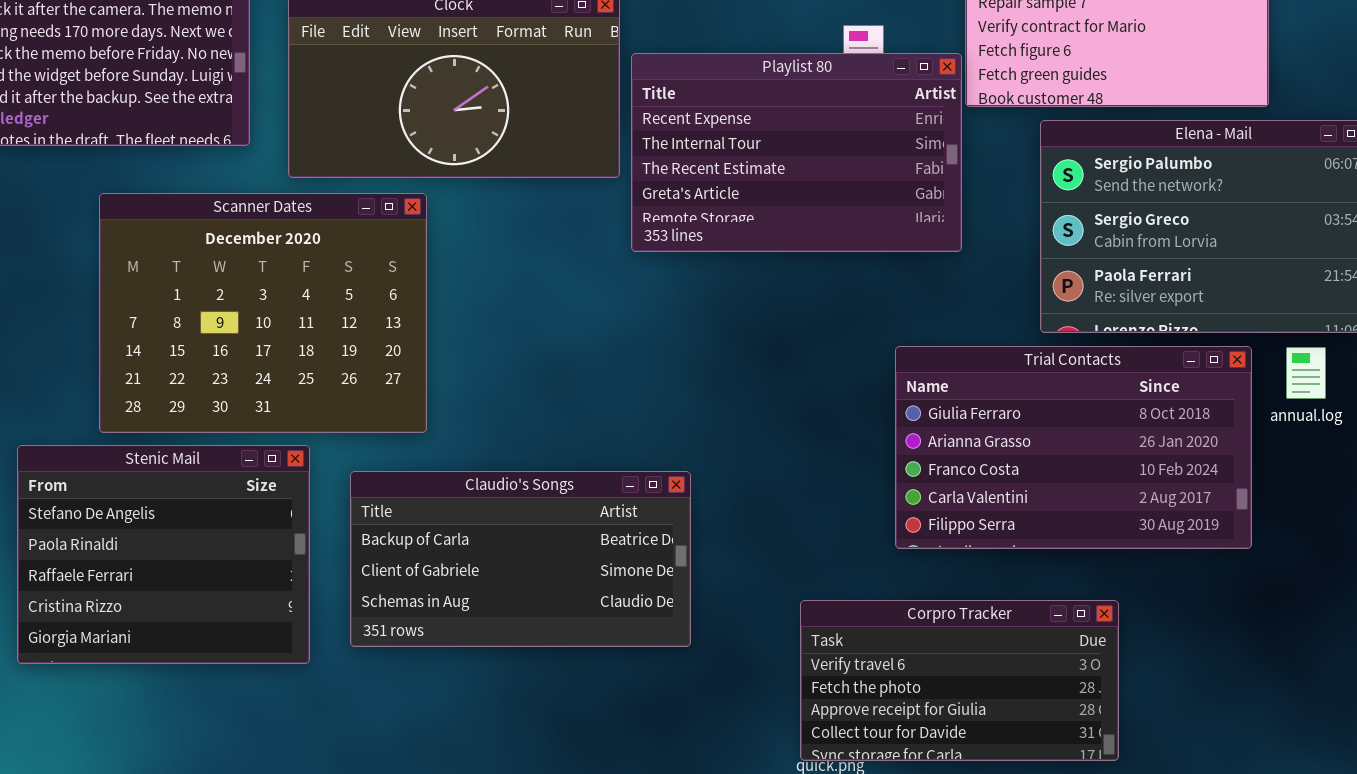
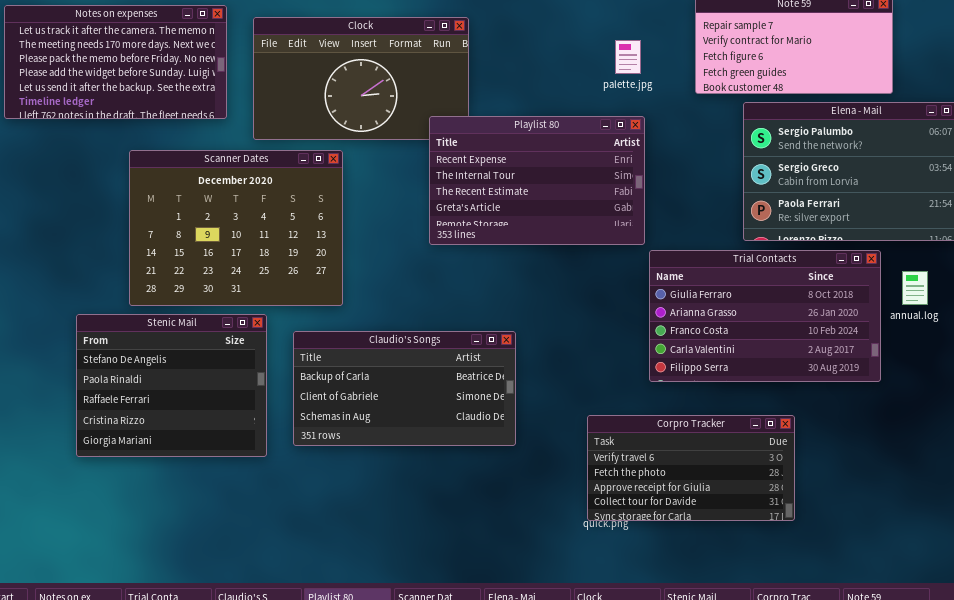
Playlist 80: [631,53,962,252] -> [429,116,645,245], moved
annual.log: [1286,347,1326,399] -> [902,271,928,305], moved

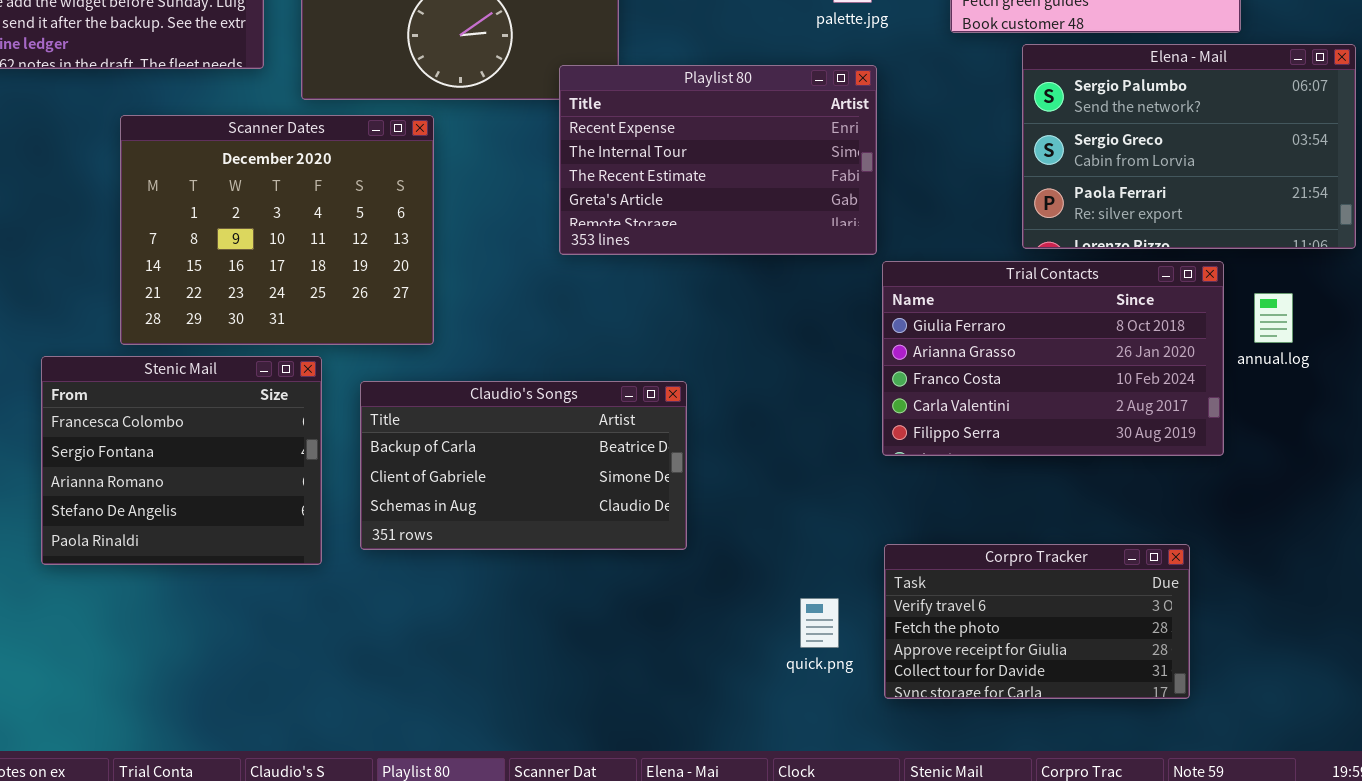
Stenic Mail: [76,314,267,457] -> [41,356,322,565], scrolled up 3 rows
Corpro Tracker: [587,415,795,521] -> [884,544,1190,699], moved

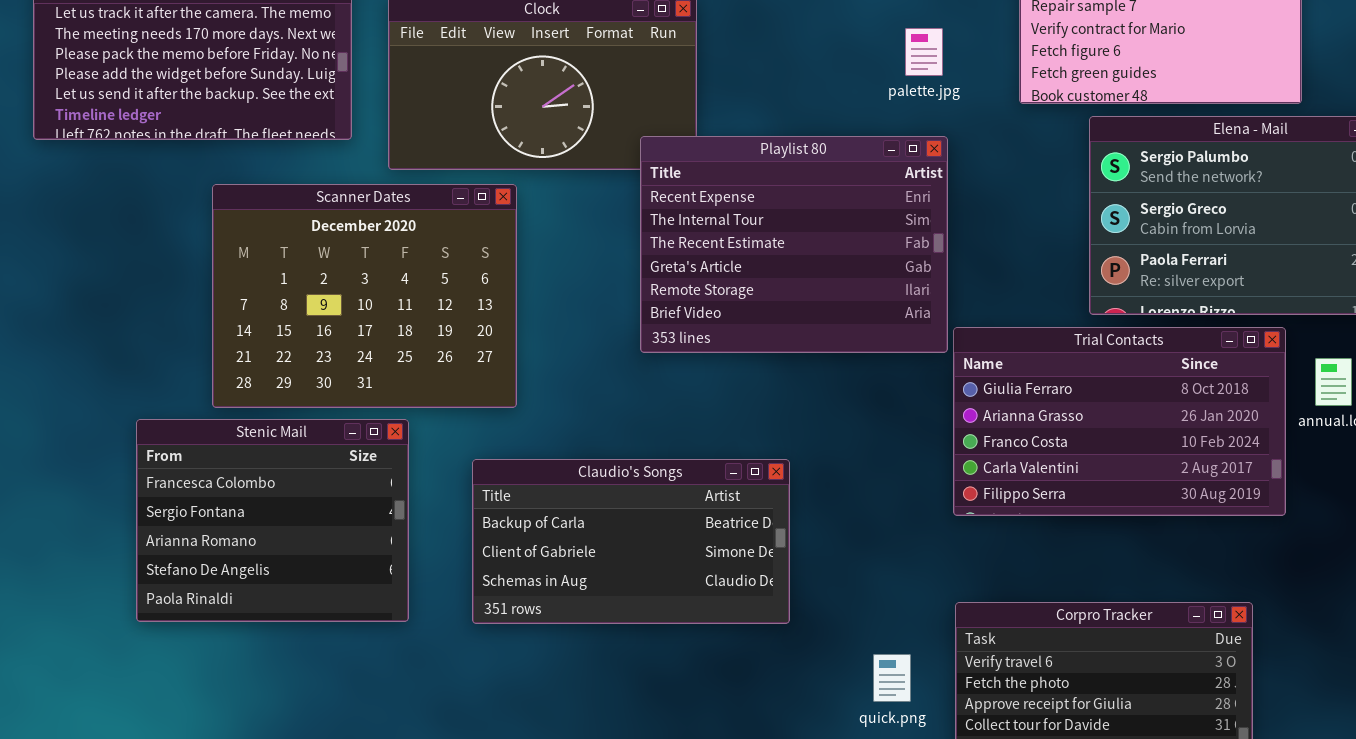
Playlist 80: [559,65,877,255] -> [640,136,948,353], resized
Claudio's Songs: [360,381,687,550] -> [472,459,790,624], moved

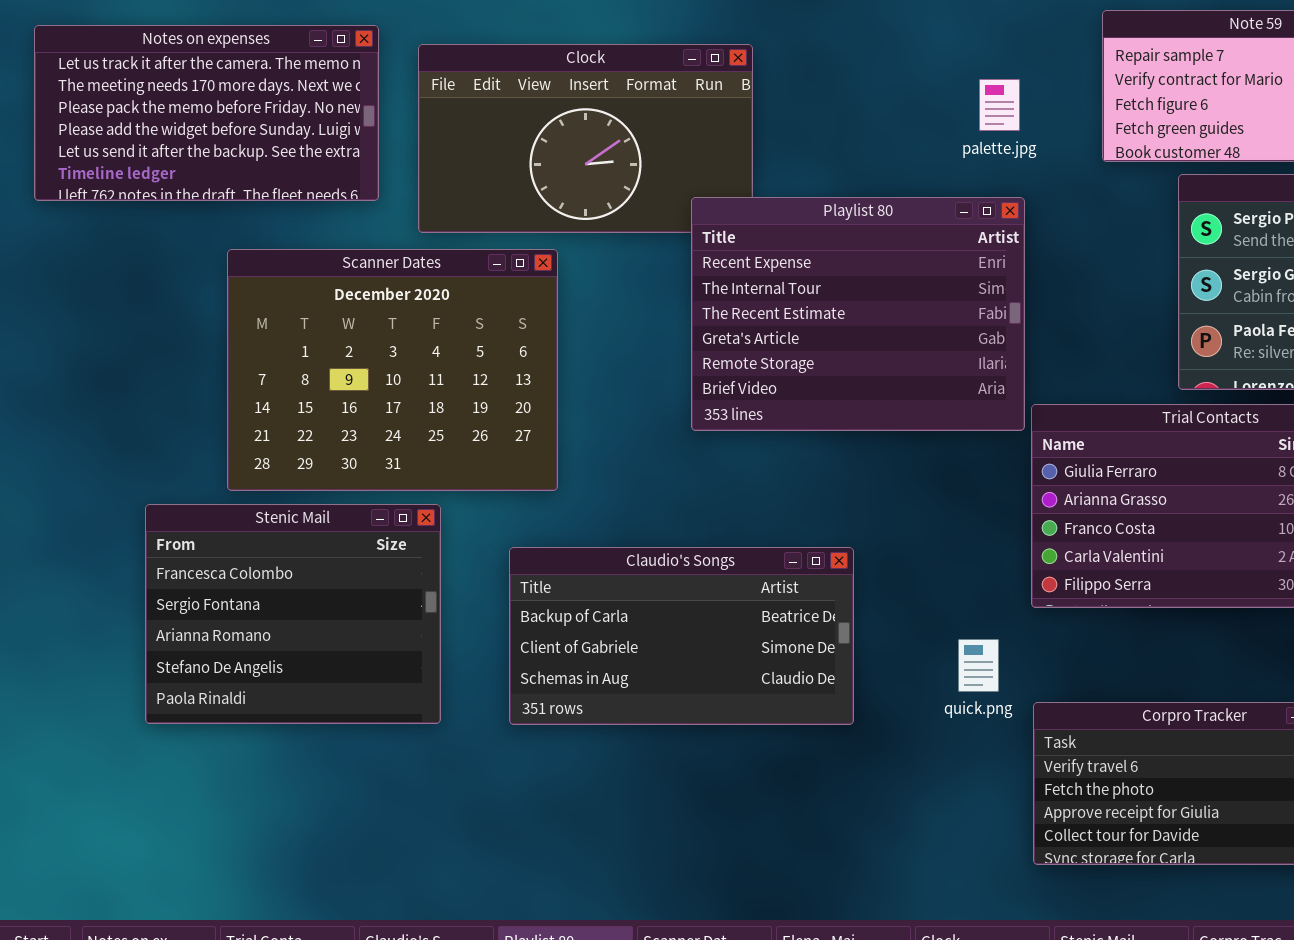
quick.png: [873,654,911,702] -> [958,639,999,692], moved

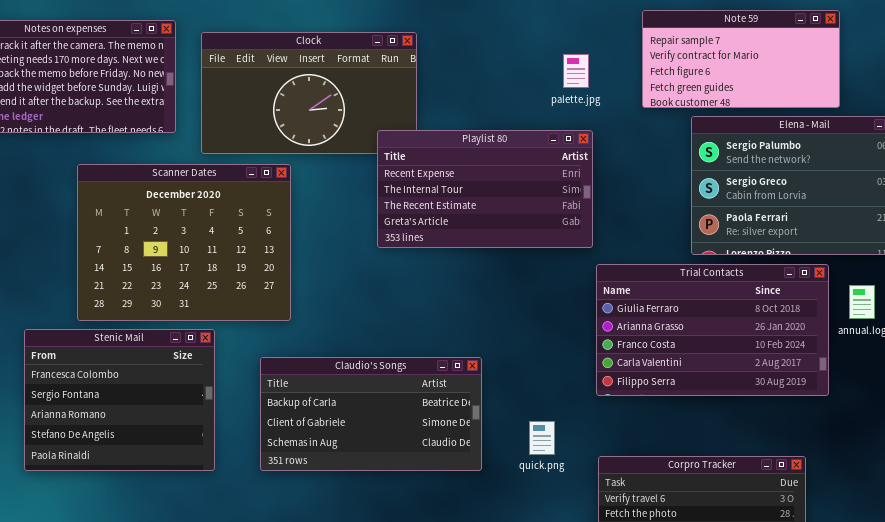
Playlist 80: [691,197,1025,431] -> [377,130,593,248], resized
quick.png: [958,639,999,692] -> [529,421,555,455], moved

